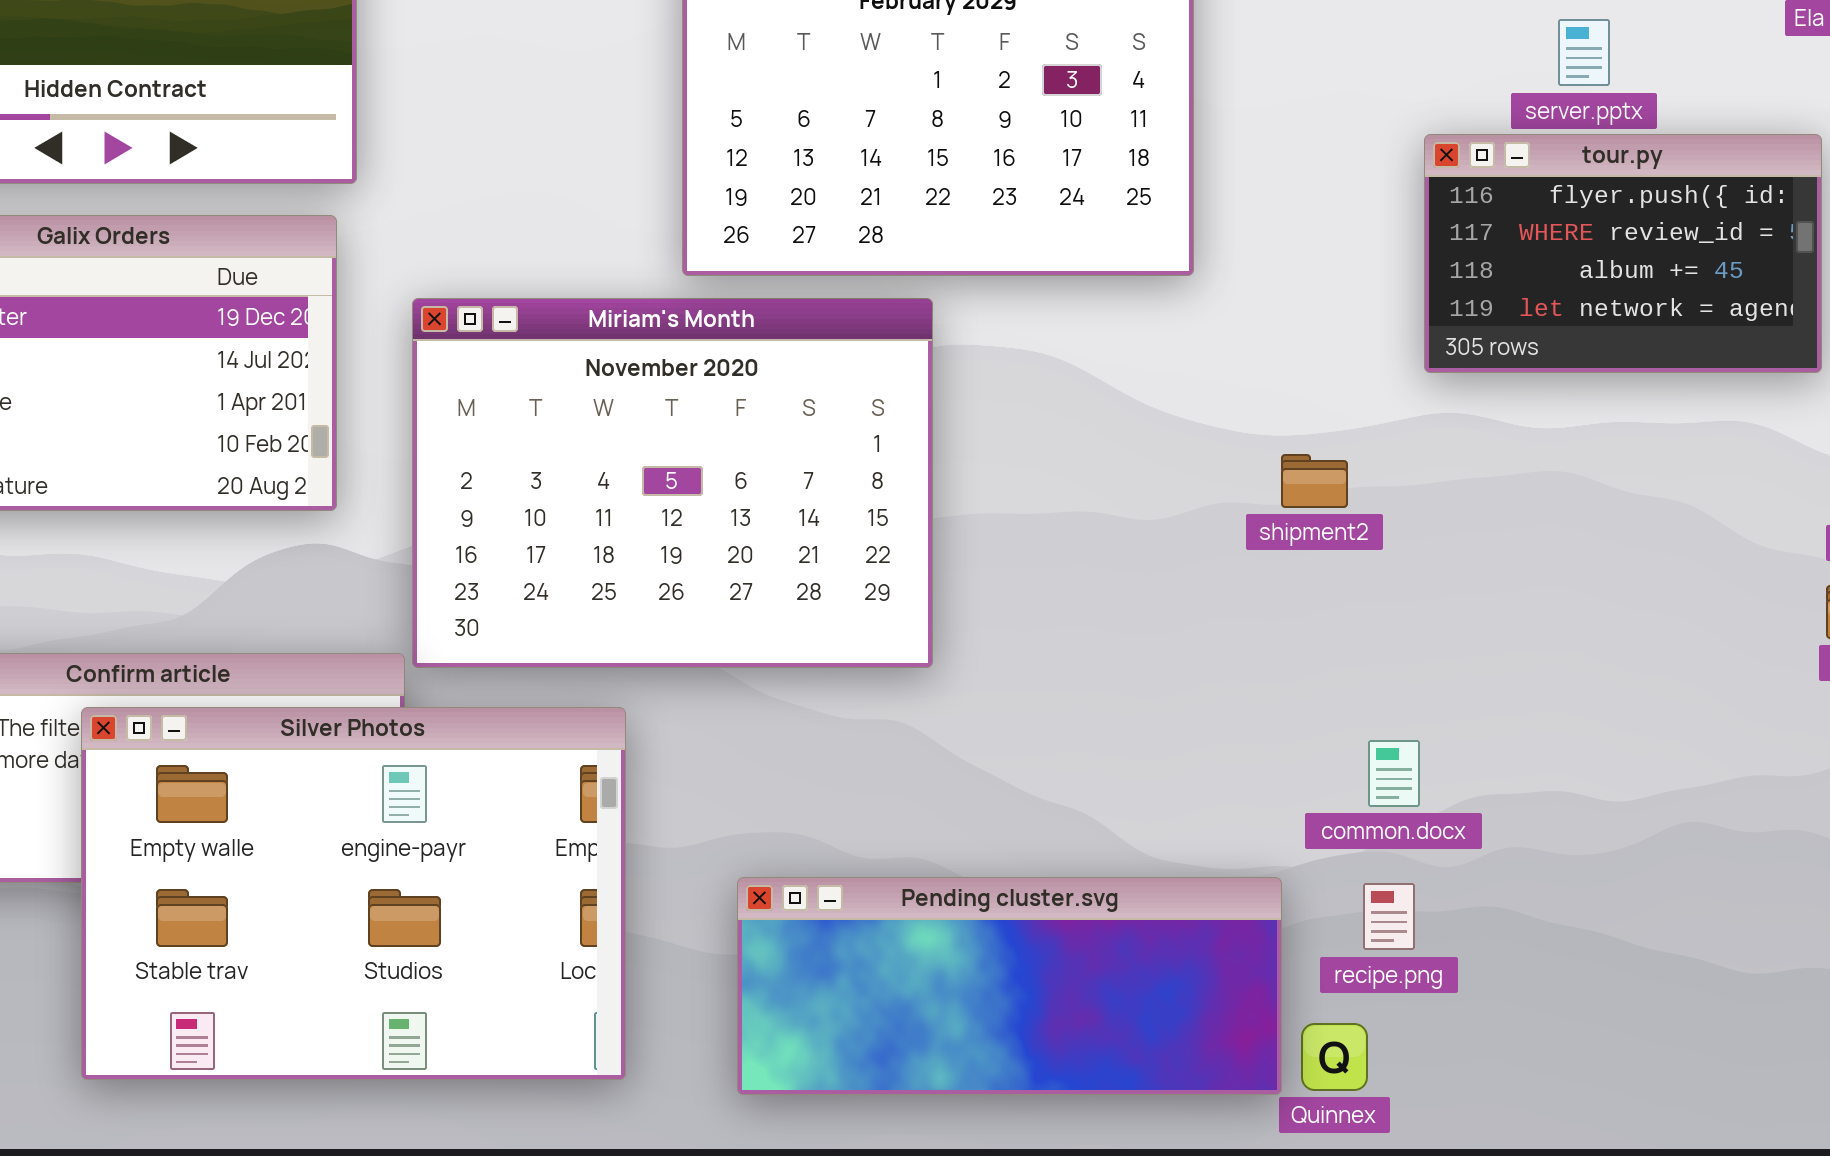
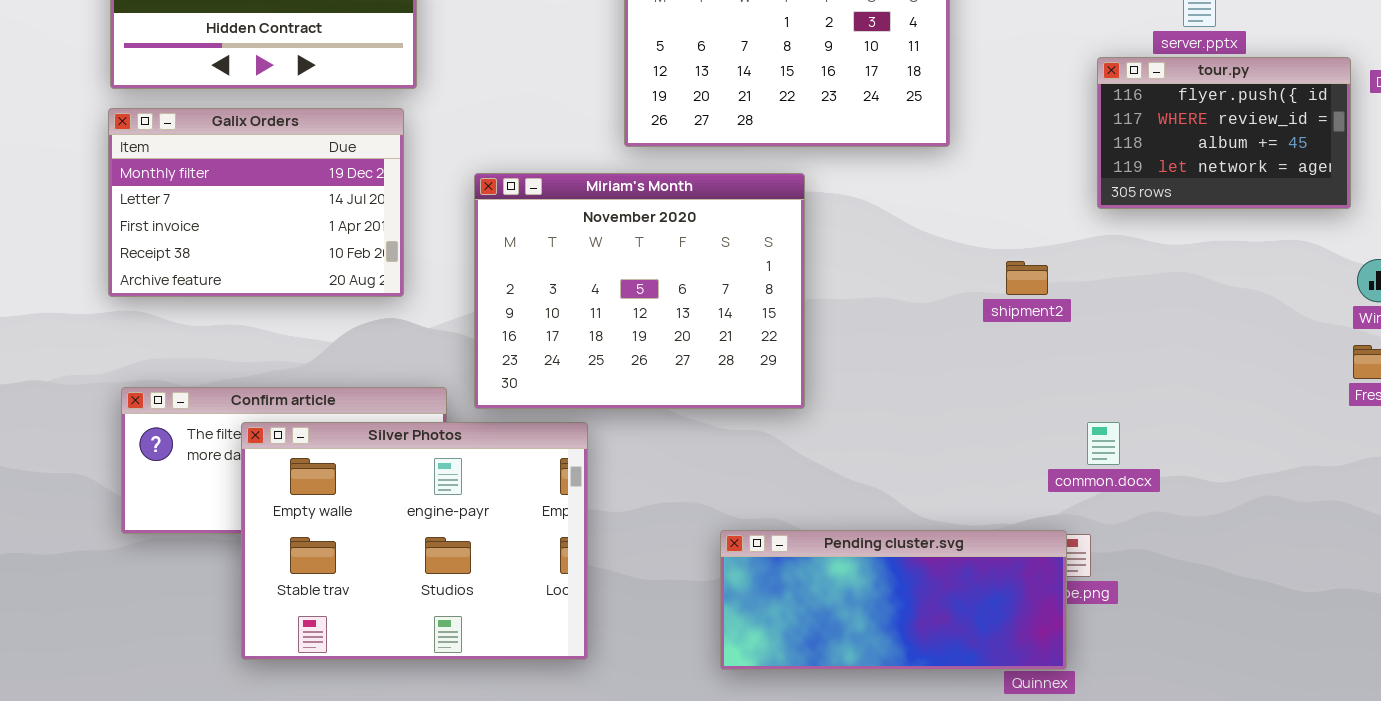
Miriam's Month: [412,298,933,668] -> [474,173,805,409], moved
common.docx: [1368,740,1420,807] -> [1087,422,1120,465], moved
Pending cluster.svg: [737,877,1282,1095] -> [720,530,1067,670], moved

